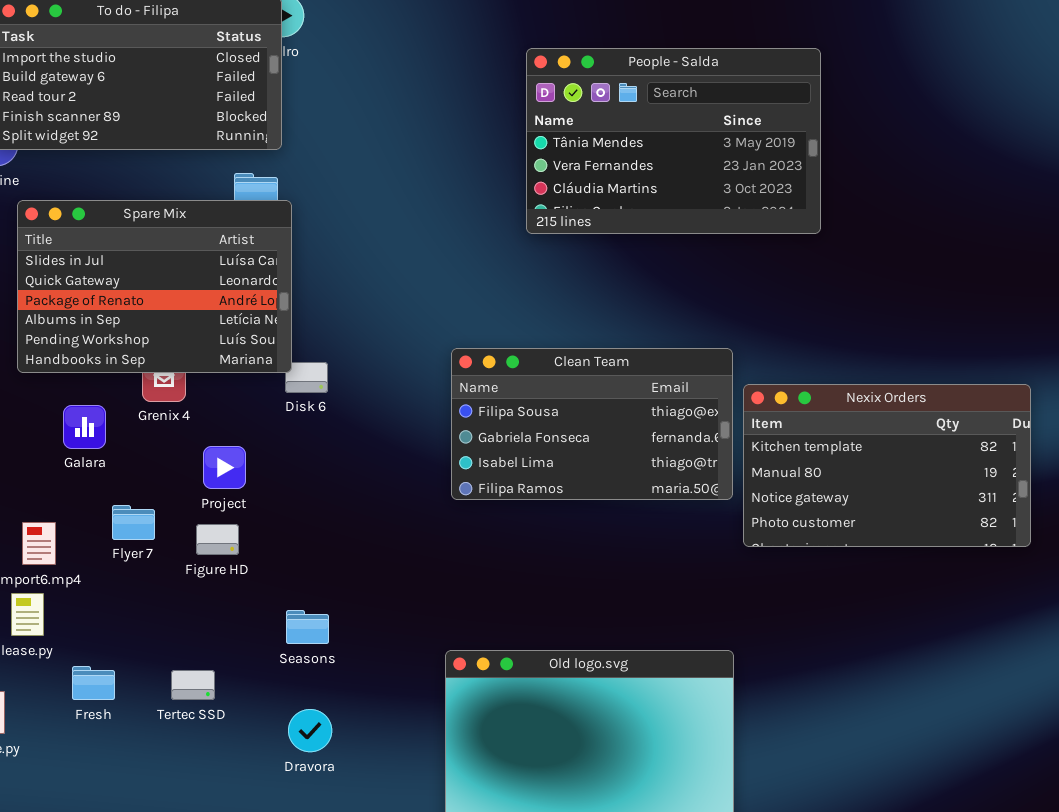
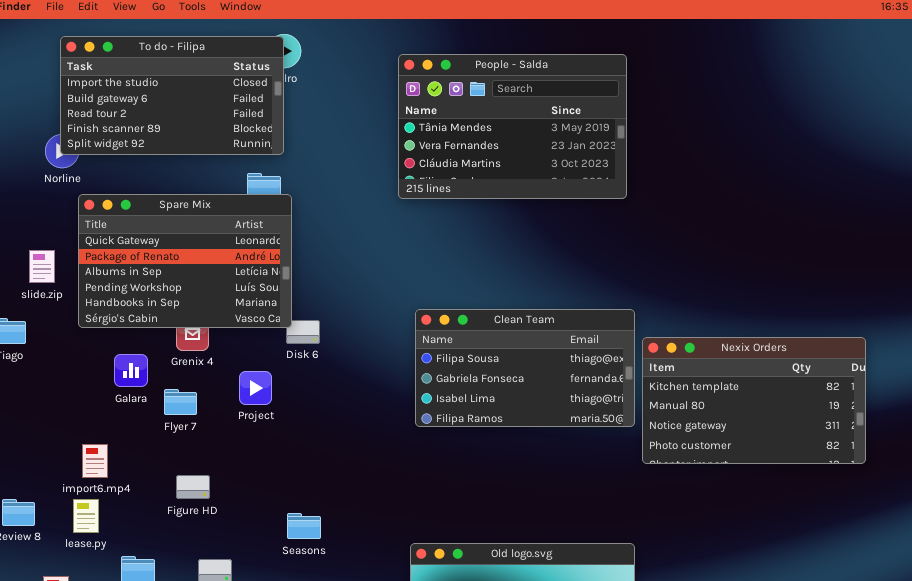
People - Salda: [526,48,821,234] -> [398,54,627,199], moved
Spare Mix: [17,200,292,373] -> [78,194,292,328], scrolled down 1 row
Project: [203,446,246,489] -> [239,371,272,405], moved
Flyer 7: [112,505,155,540] -> [164,389,197,415], moved
Figure HD: [196,524,239,555] -> [176,475,210,499], moved

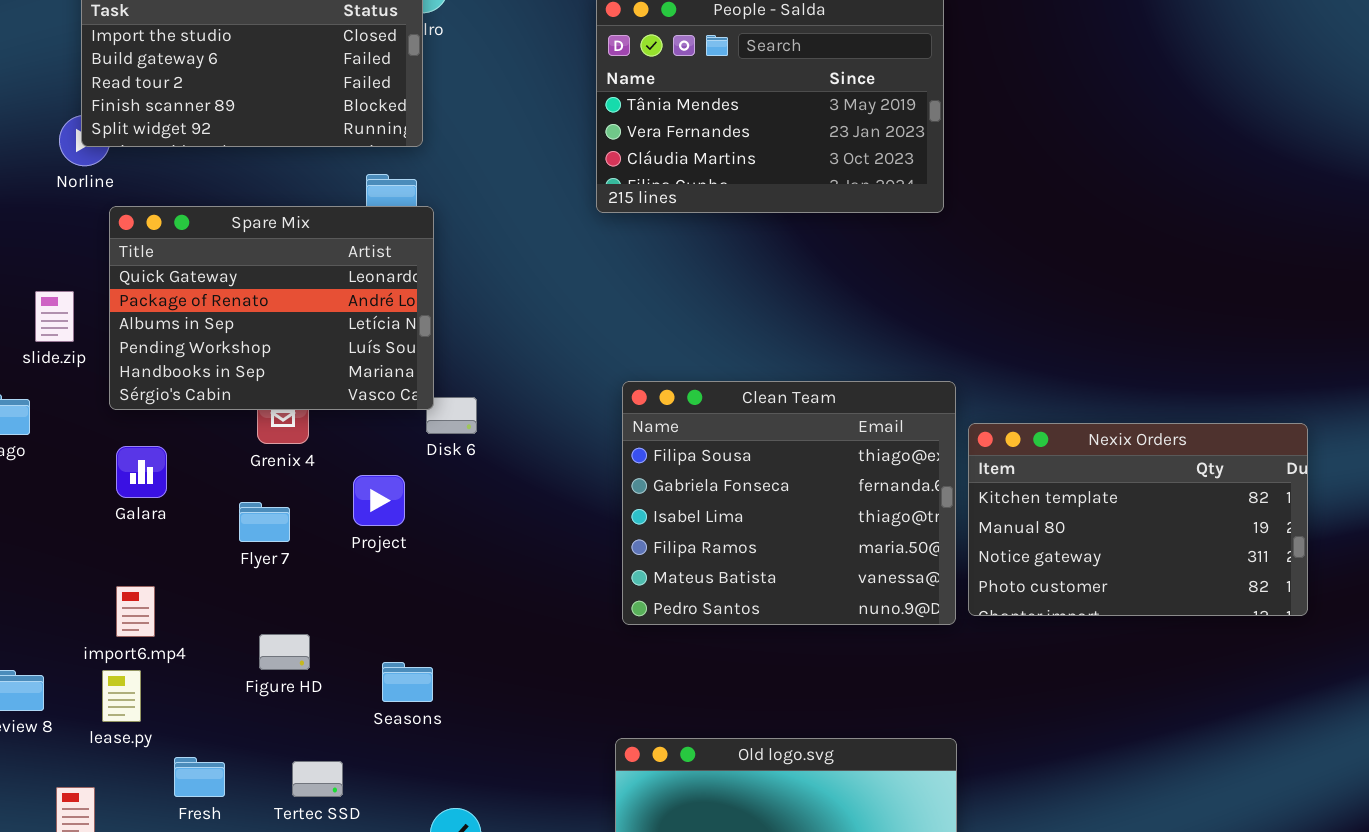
Clean Team: [415,309,635,427] -> [622,381,956,625], resized
Galara: [114,354,148,387] -> [116,446,167,498], moved
Seasons: [287,513,321,539] -> [382,662,433,702], moved

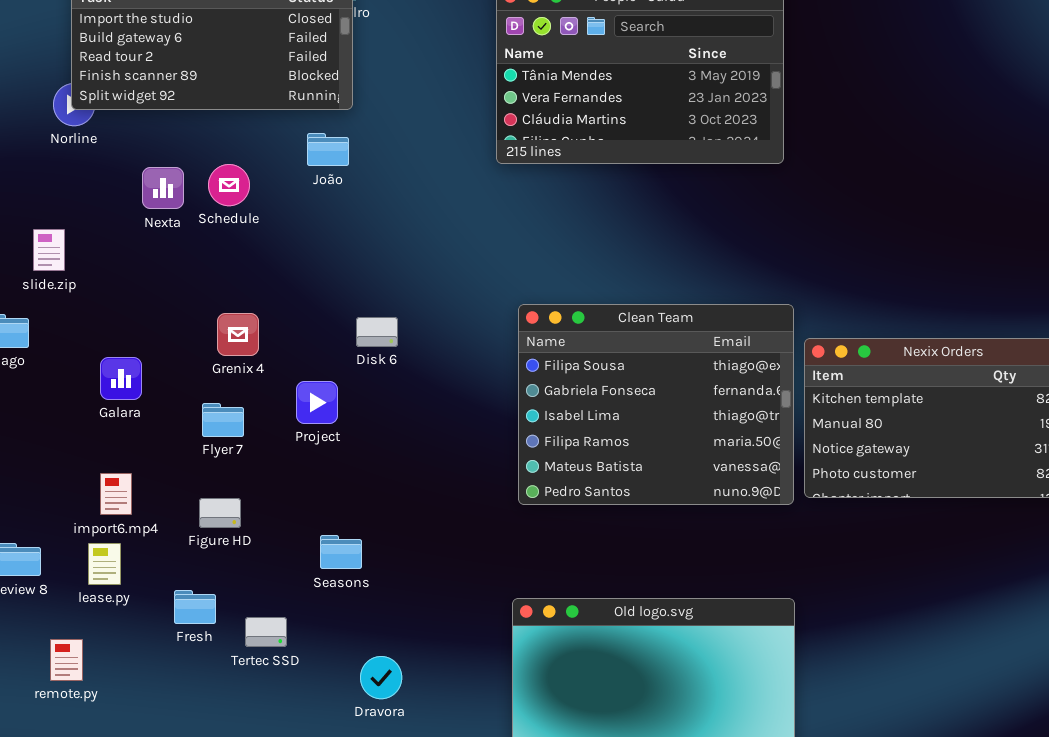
Spare Mix: [109,206,434,410] -> none, closed
Figure HD: [259,634,310,670] -> [199,498,241,528], moved
Fresh: [174,757,225,797] -> [174,590,216,624], moved

